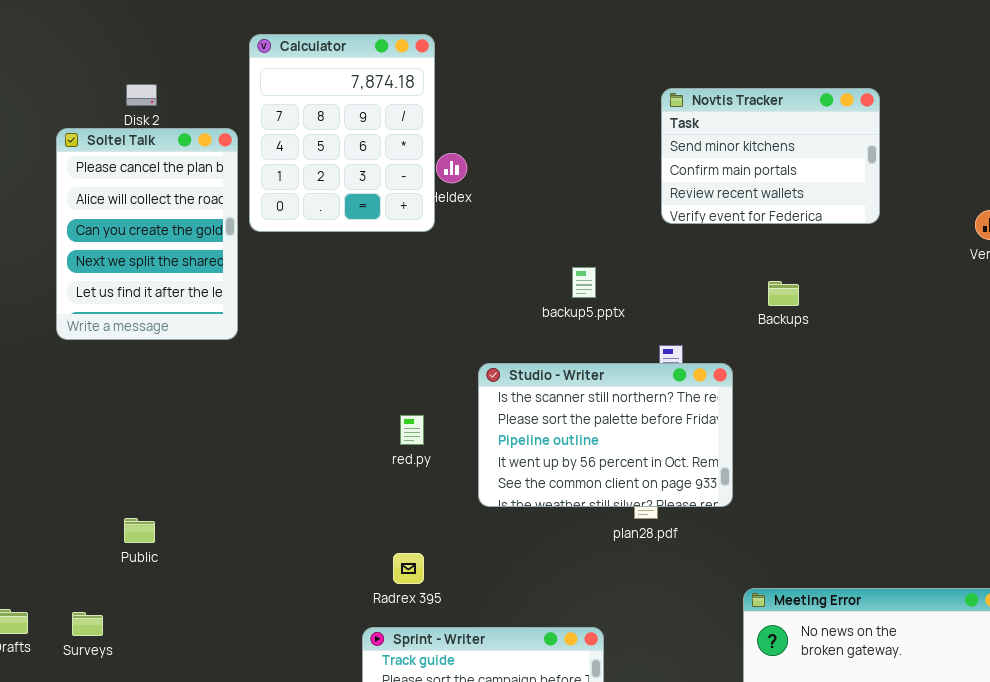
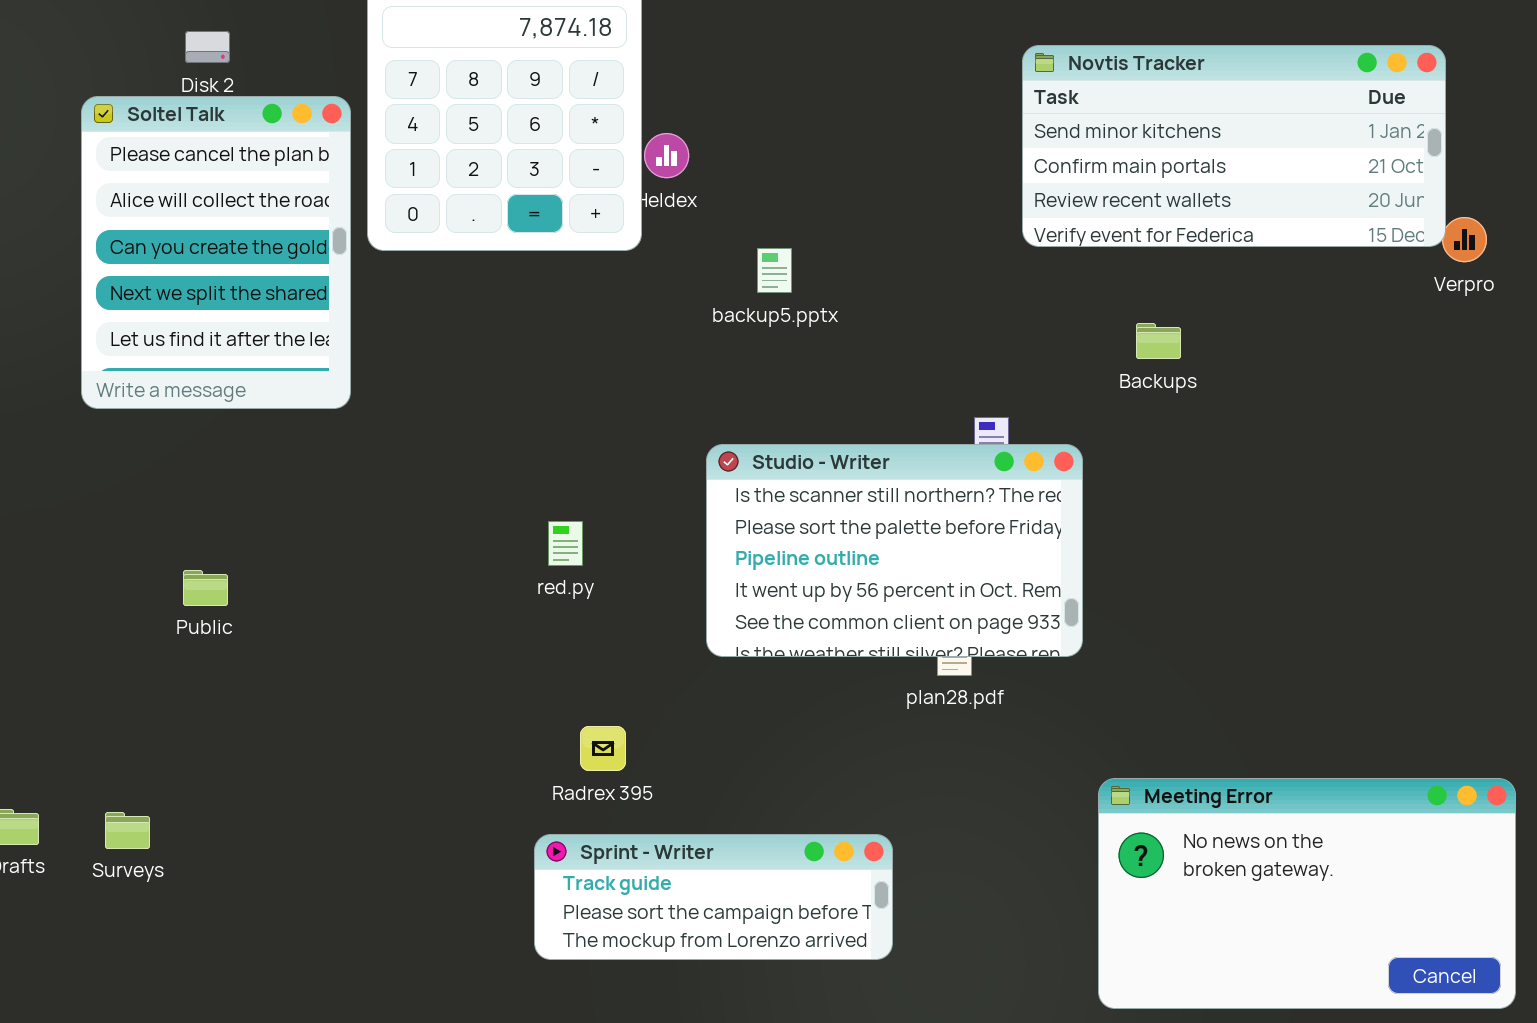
Novtis Tracker: [661,88,880,224] -> [1022,45,1446,247], moved, resized
backup5.pptx: [572,267,596,298] -> [757,248,792,293], moved
red.py: [400,415,424,445] -> [548,521,583,566], moved
Public: [124,518,155,543] -> [183,570,228,606], moved

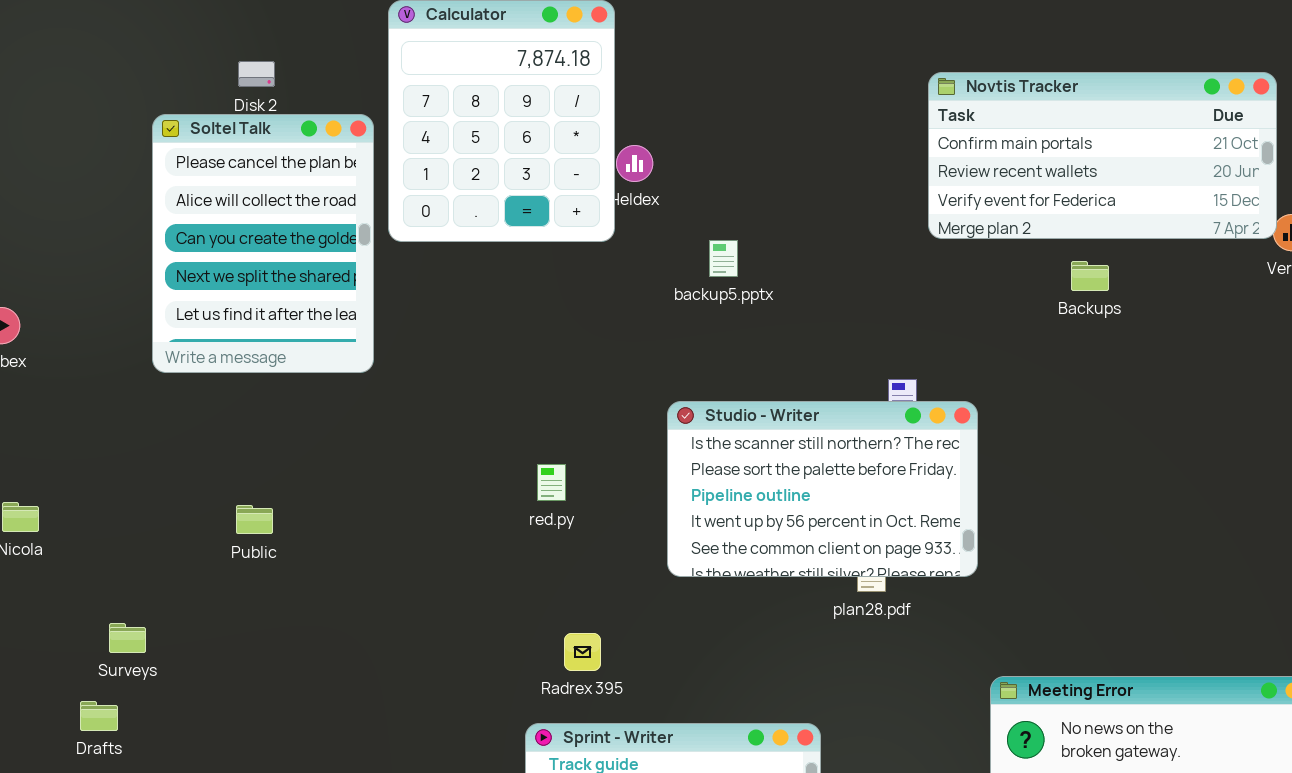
Novtis Tracker: [1022,45,1446,247] -> [928,72,1277,239], scrolled down 1 row
Backups: [1136,323,1181,359] -> [1071,261,1109,291], moved
Surveys: [105,812,150,849] -> [109,623,146,653], moved

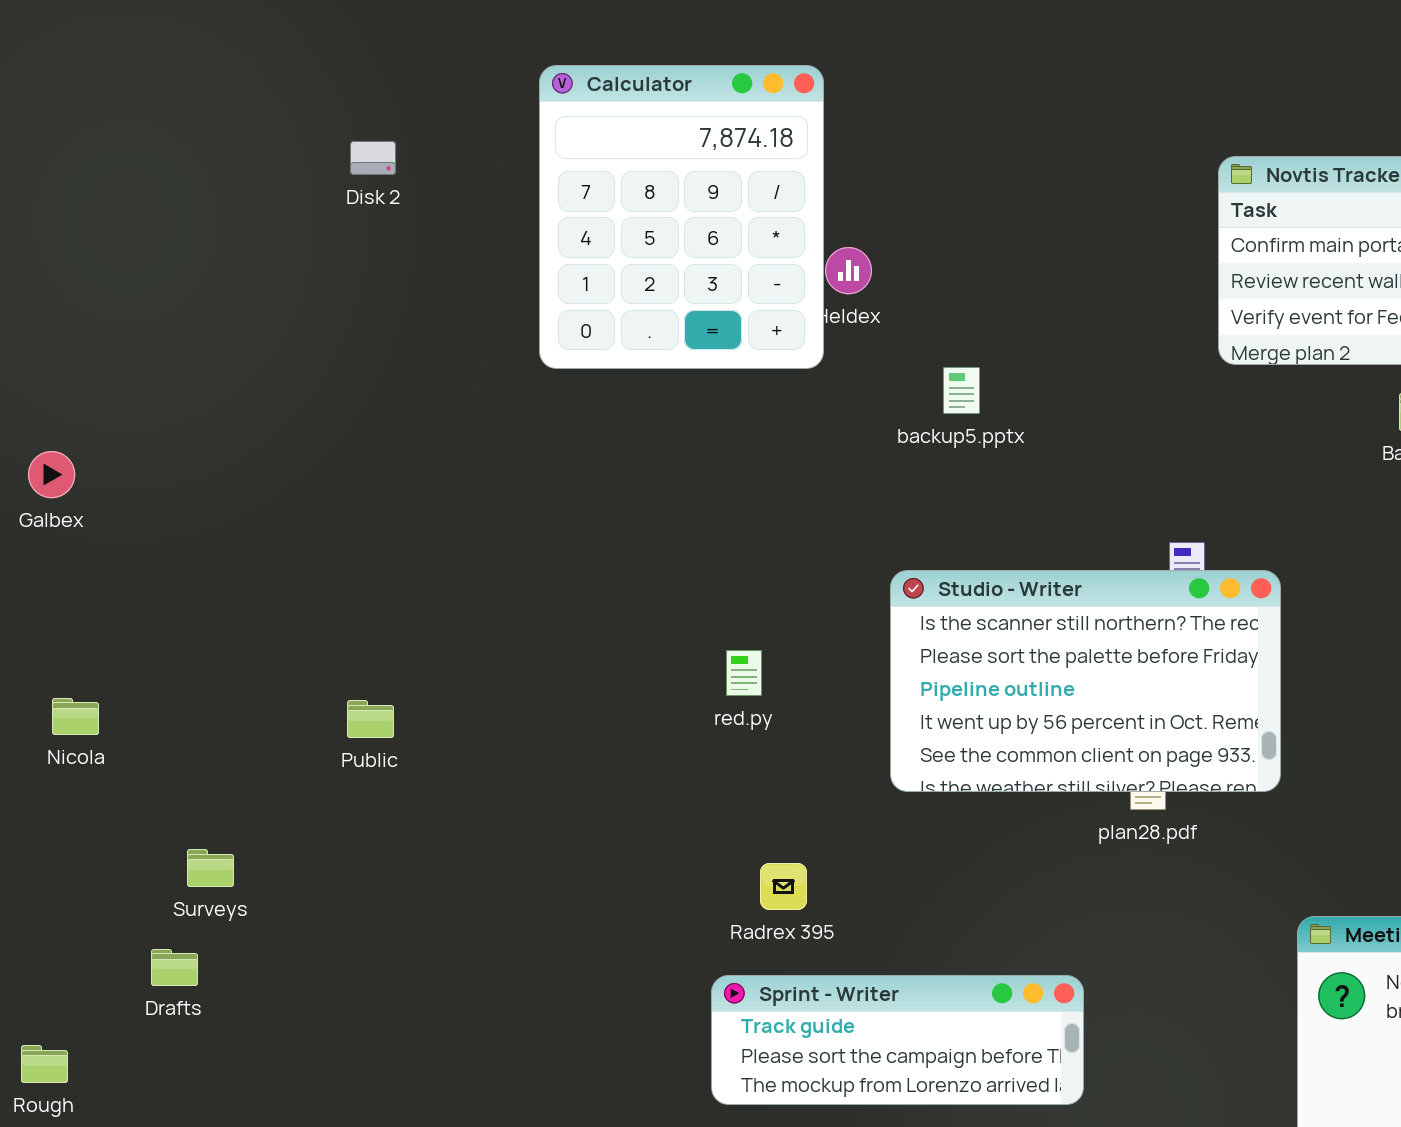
Soltel Talk: [152,114,374,373] -> none, closed

